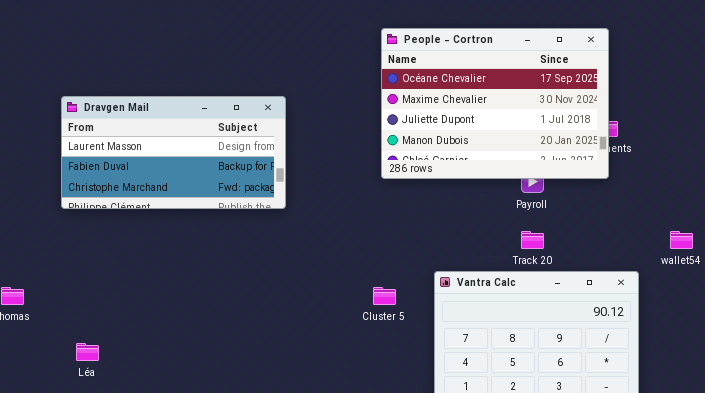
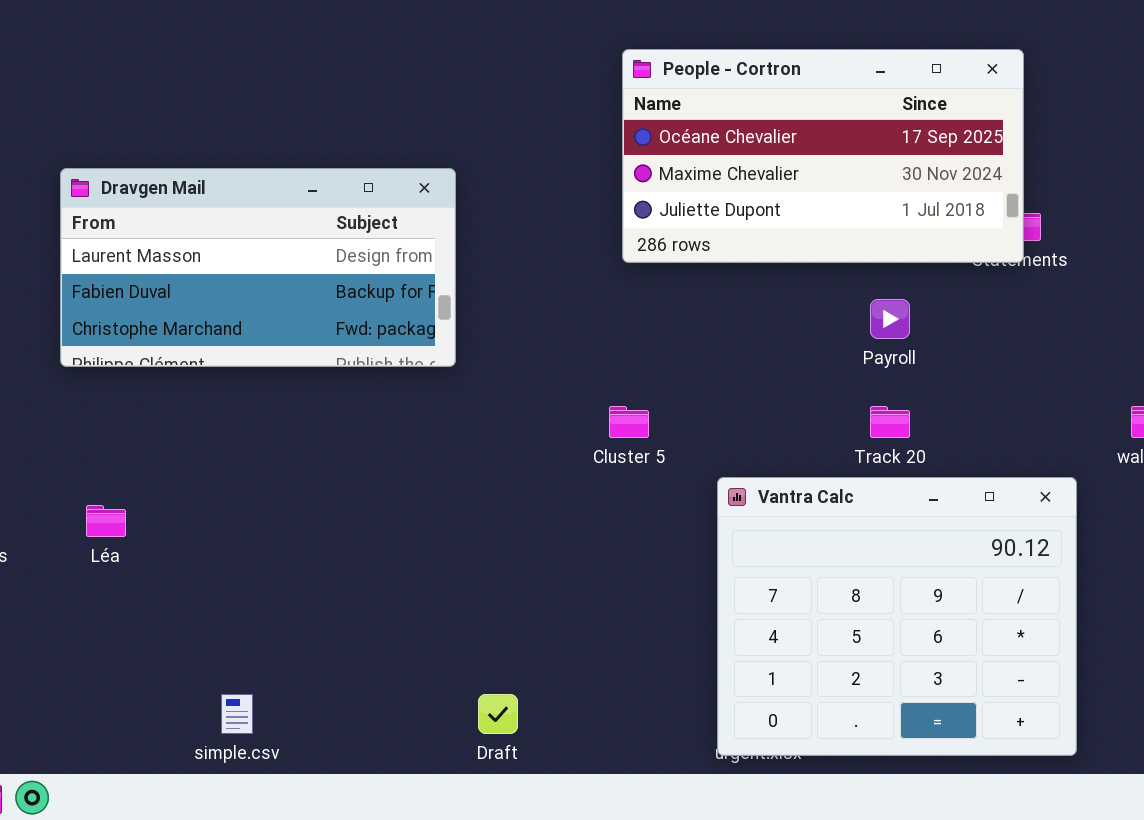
People - Cortron: [381,28,609,179] -> [622,49,1024,263], resized
Cluster 5: [373,287,396,305] -> [609,406,649,438], moved
Léa: [76,343,99,361] -> [86,505,126,537], moved

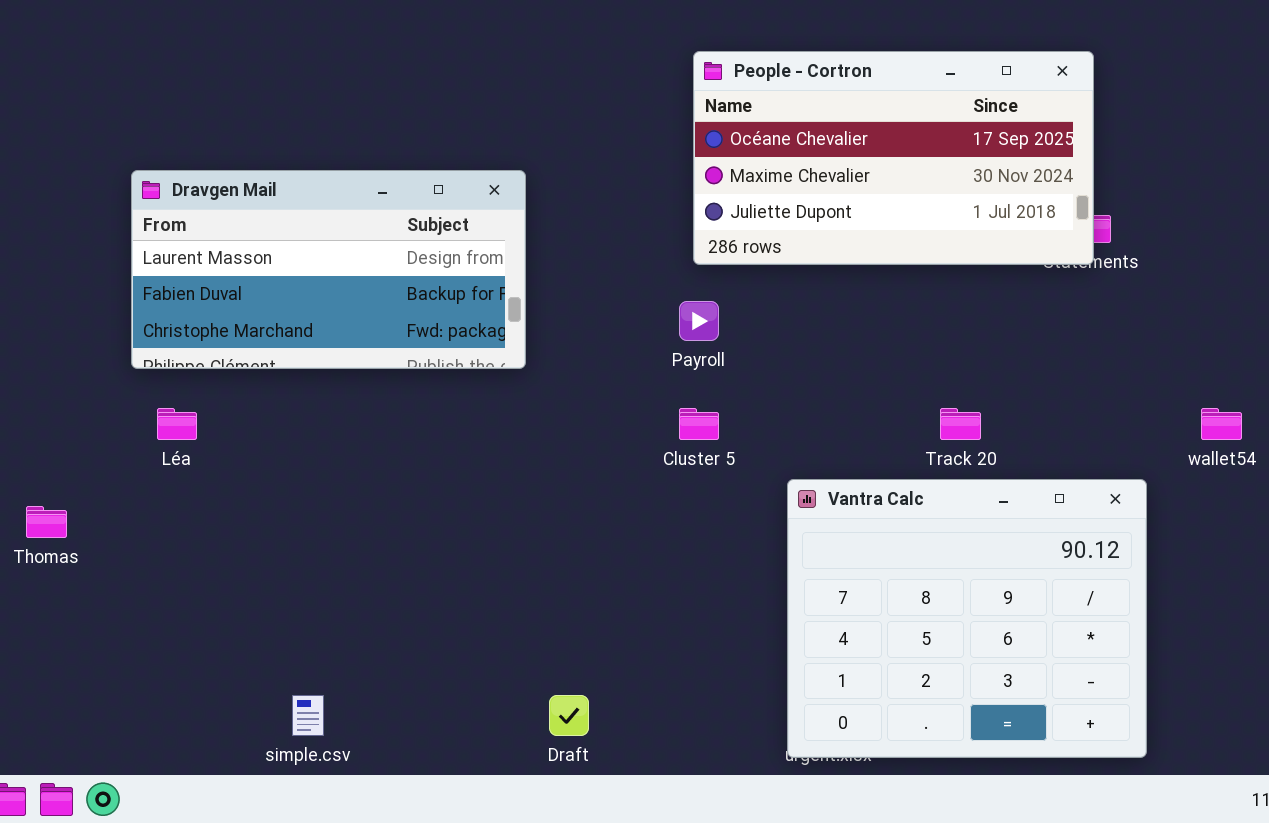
Payroll: [870,299,910,339] -> [679,301,719,341], moved
Léa: [86,505,126,537] -> [157,408,197,440], moved

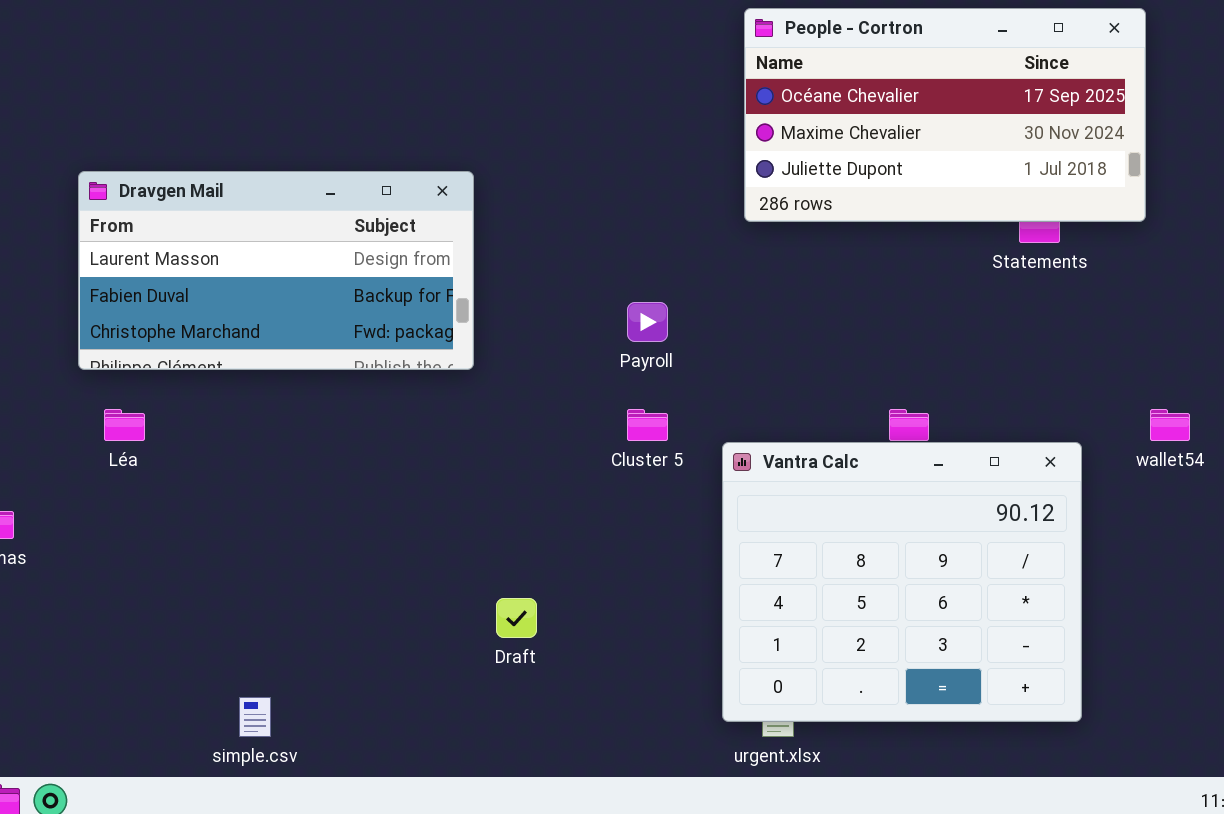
People - Cortron: [693,51,1094,265] -> [744,8,1146,222], moved
Vantra Calc: [787,479,1147,758] -> [722,442,1082,722], moved
Draft: [549,695,589,736] -> [496,598,537,638], moved

